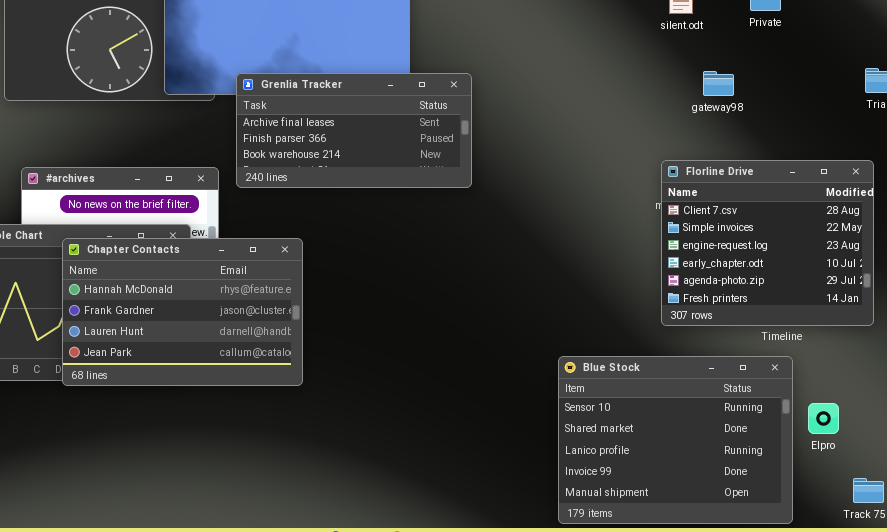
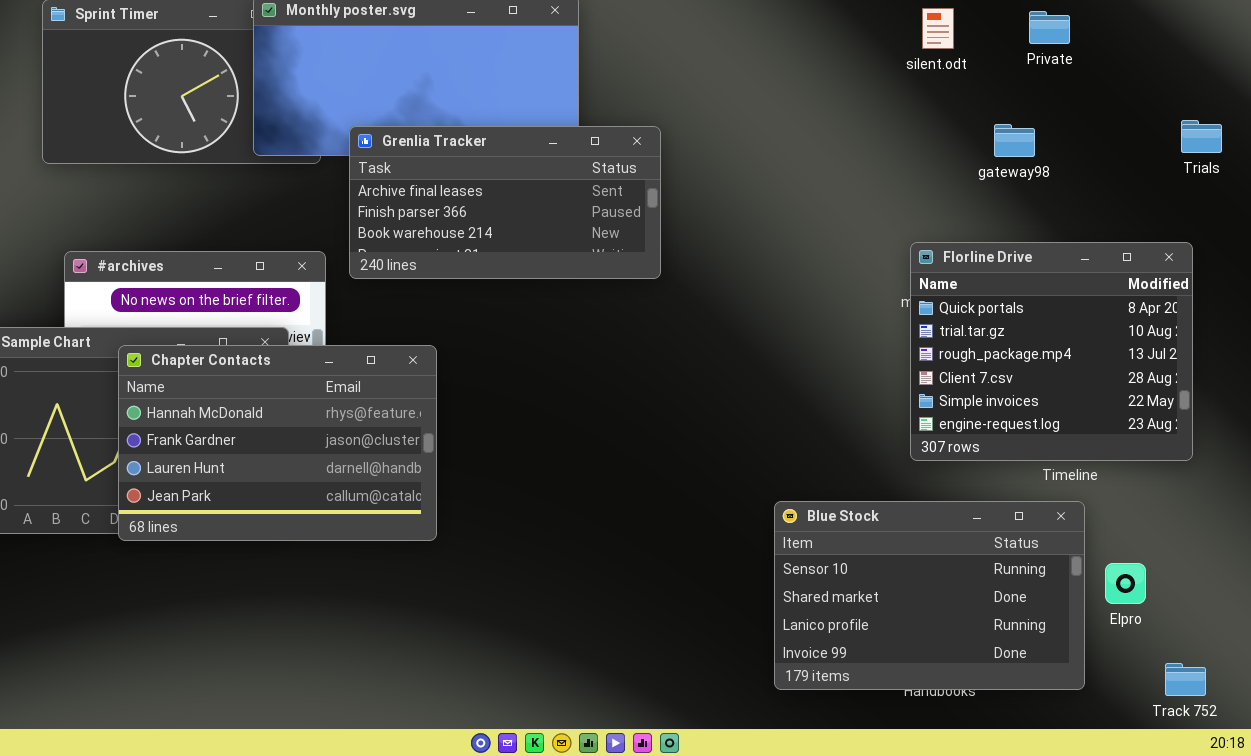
gateway98: [703,71,734,96] -> [994,124,1035,157], moved
Florline Drive: [661,160,874,326] -> [910,242,1193,461], scrolled up 3 rows
Blue Stock: [558,356,793,524] -> [774,501,1085,690], resized

